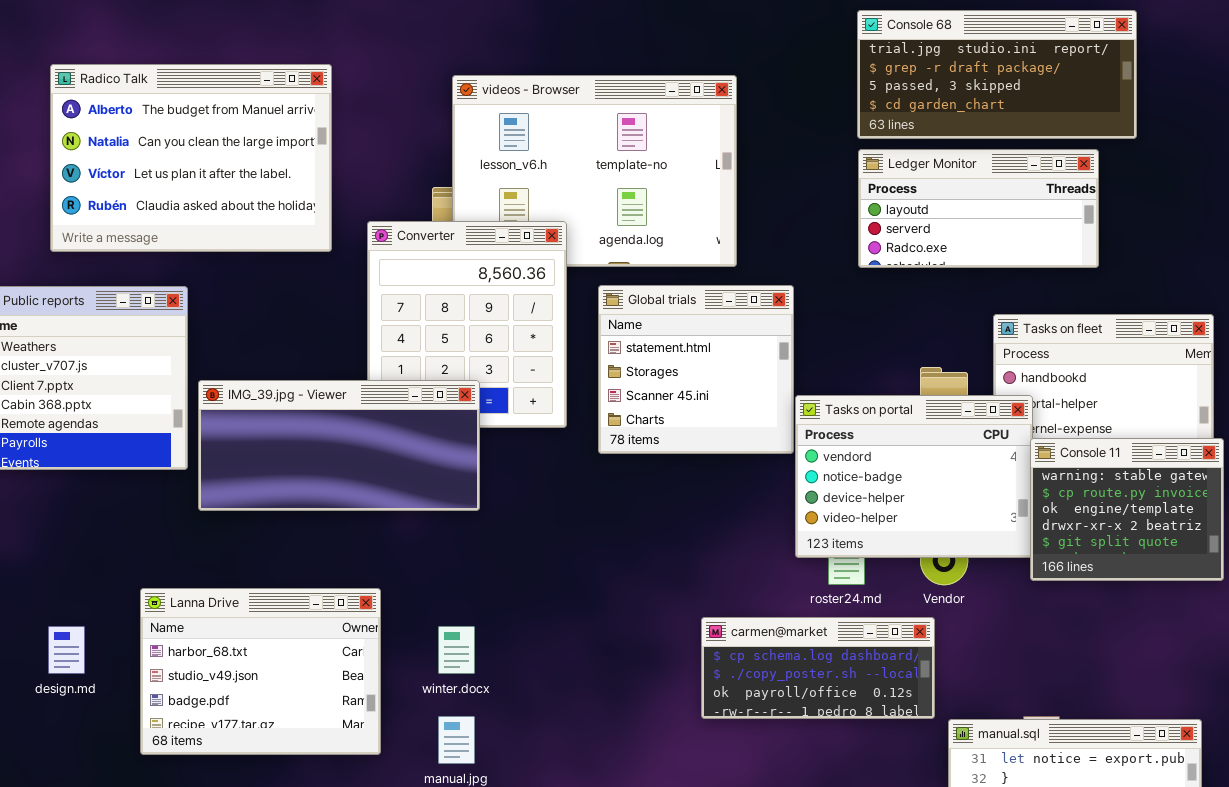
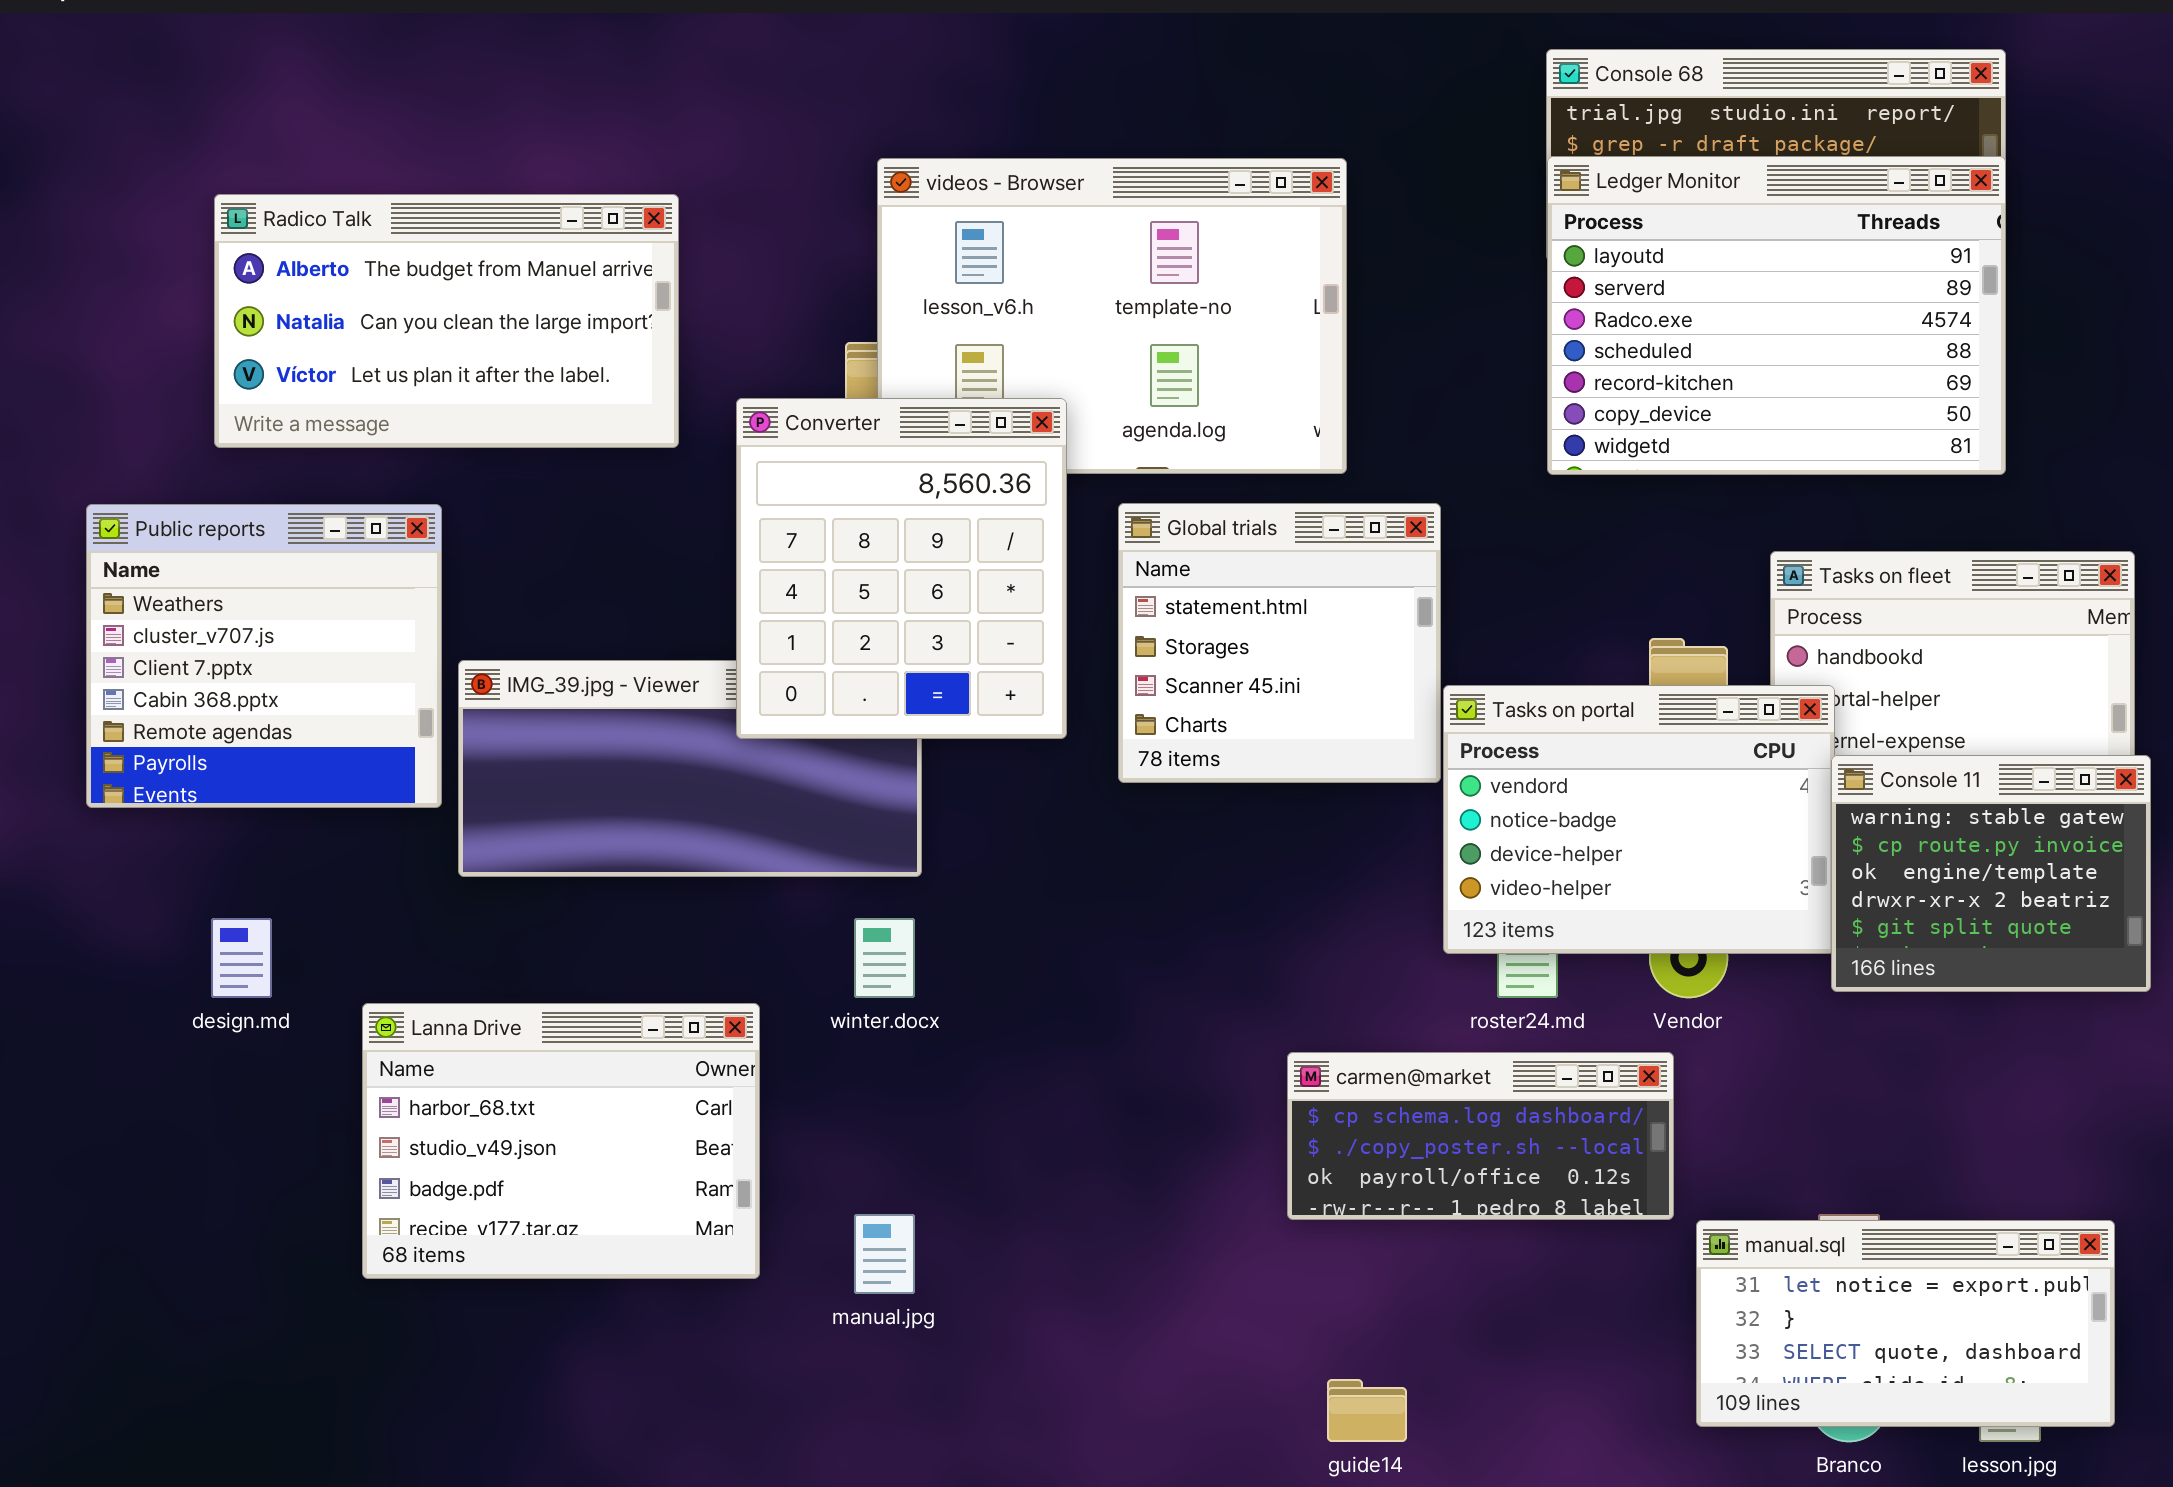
Radico Talk: [50,64,332,252] -> [214,194,679,448], resized
Ledger Monitor: [858,149,1099,268] -> [1547,156,2006,475], resized
Converter: [367,221,567,428] -> [736,398,1067,739], raised
design.md: [48,626,85,674] -> [211,918,272,998], moved
winter.docx: [438,626,475,674] -> [854,918,915,998], moved

